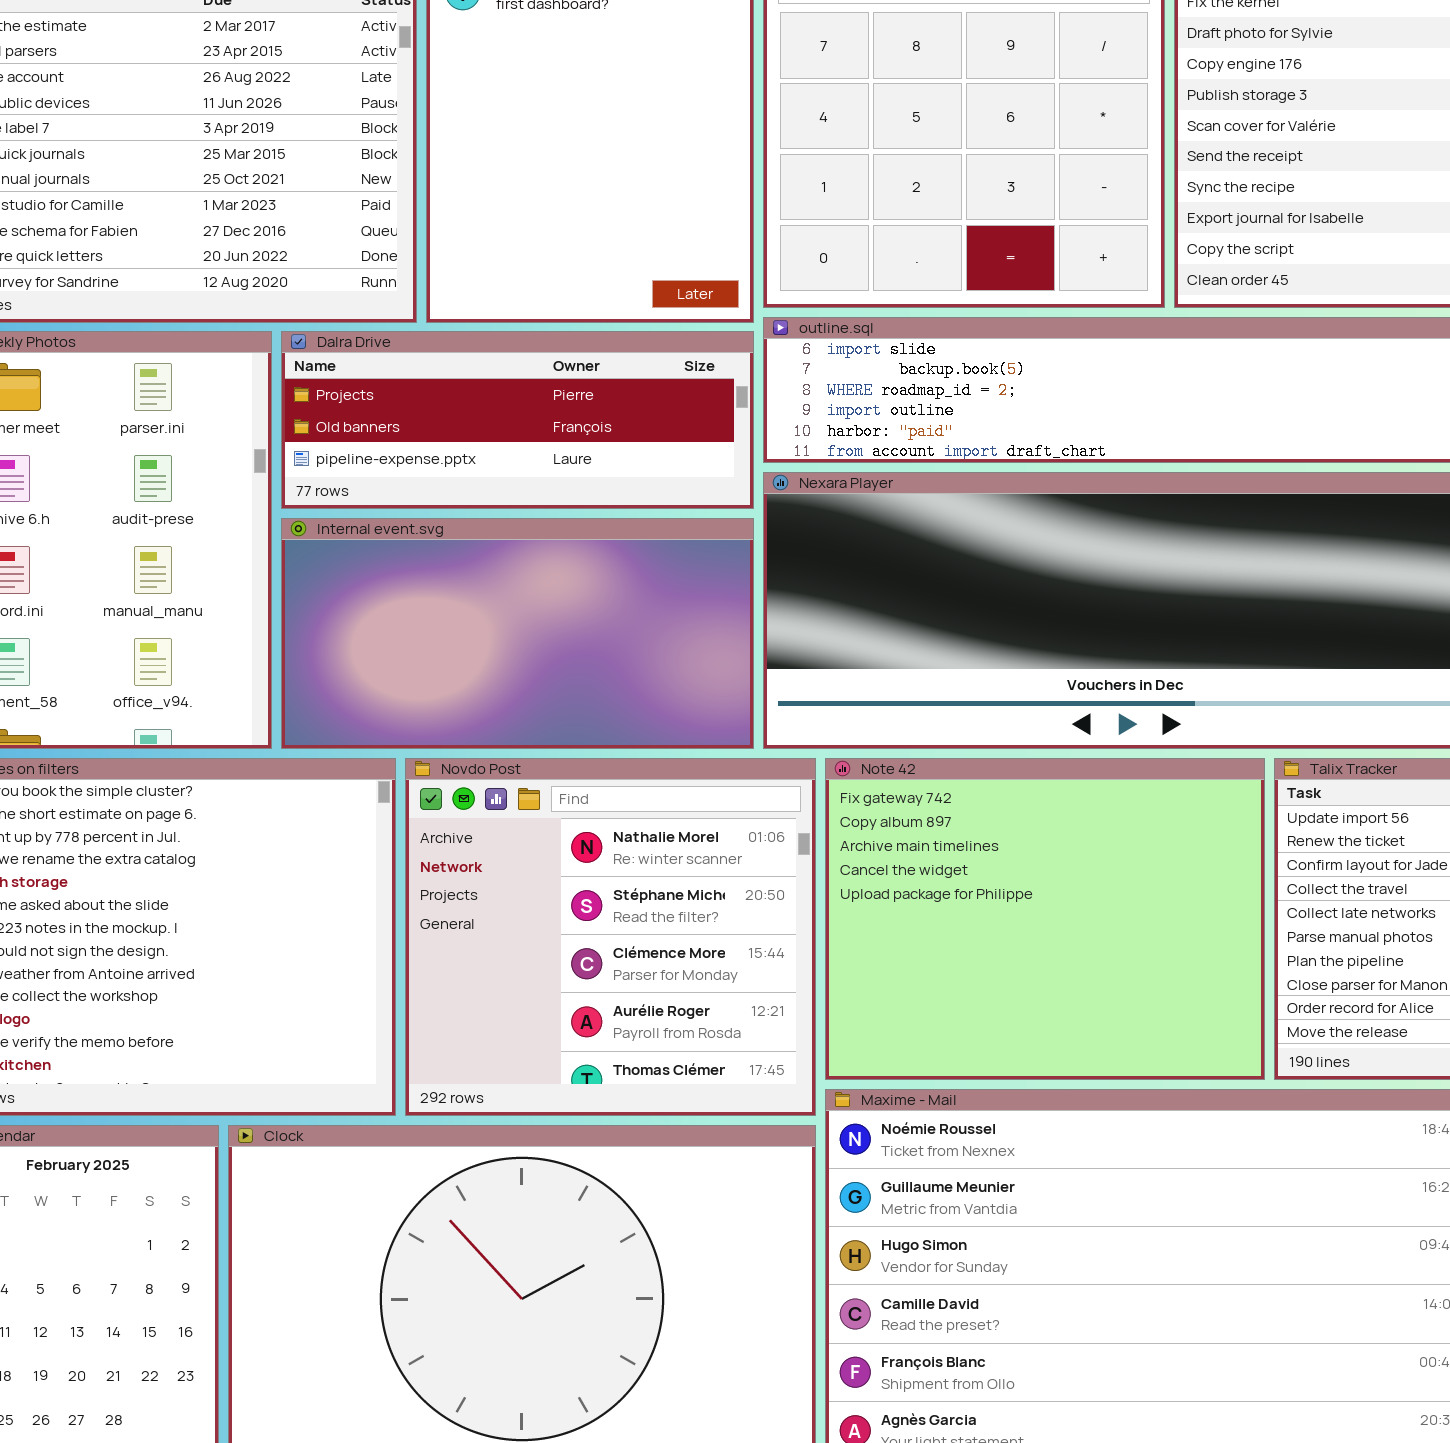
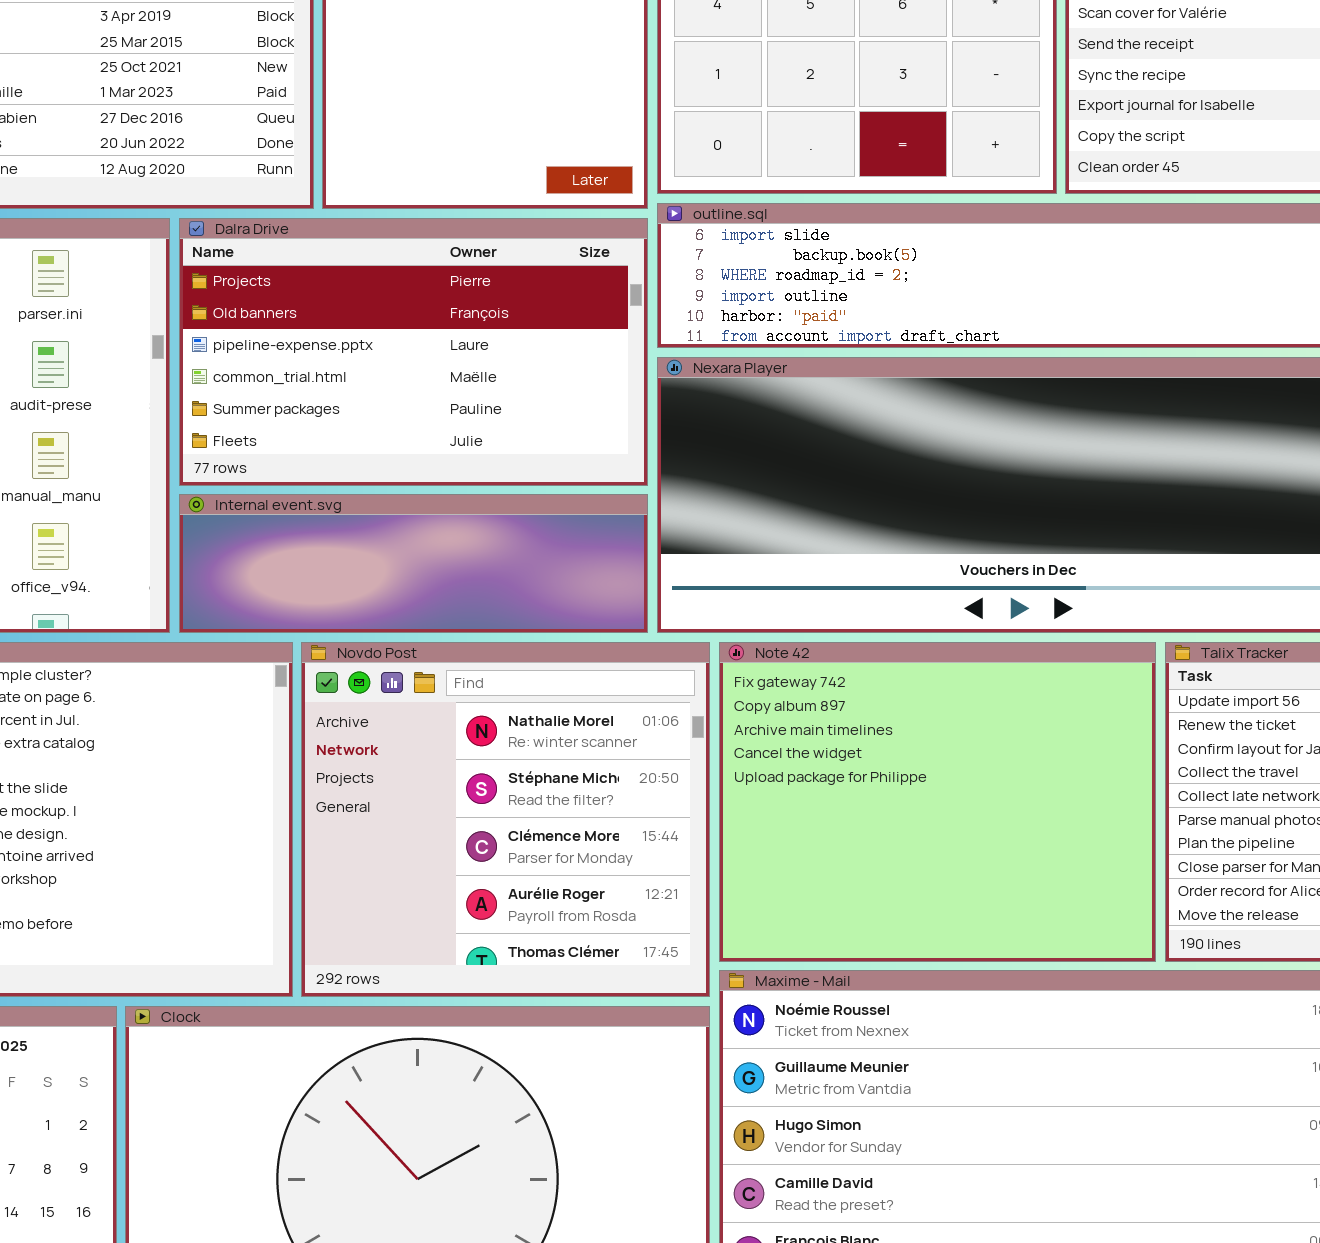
Dalra Drive: [281,331,754,509] -> [179,218,648,486], resized
Internal event.svg: [281,518,754,749] -> [179,494,648,633], resized

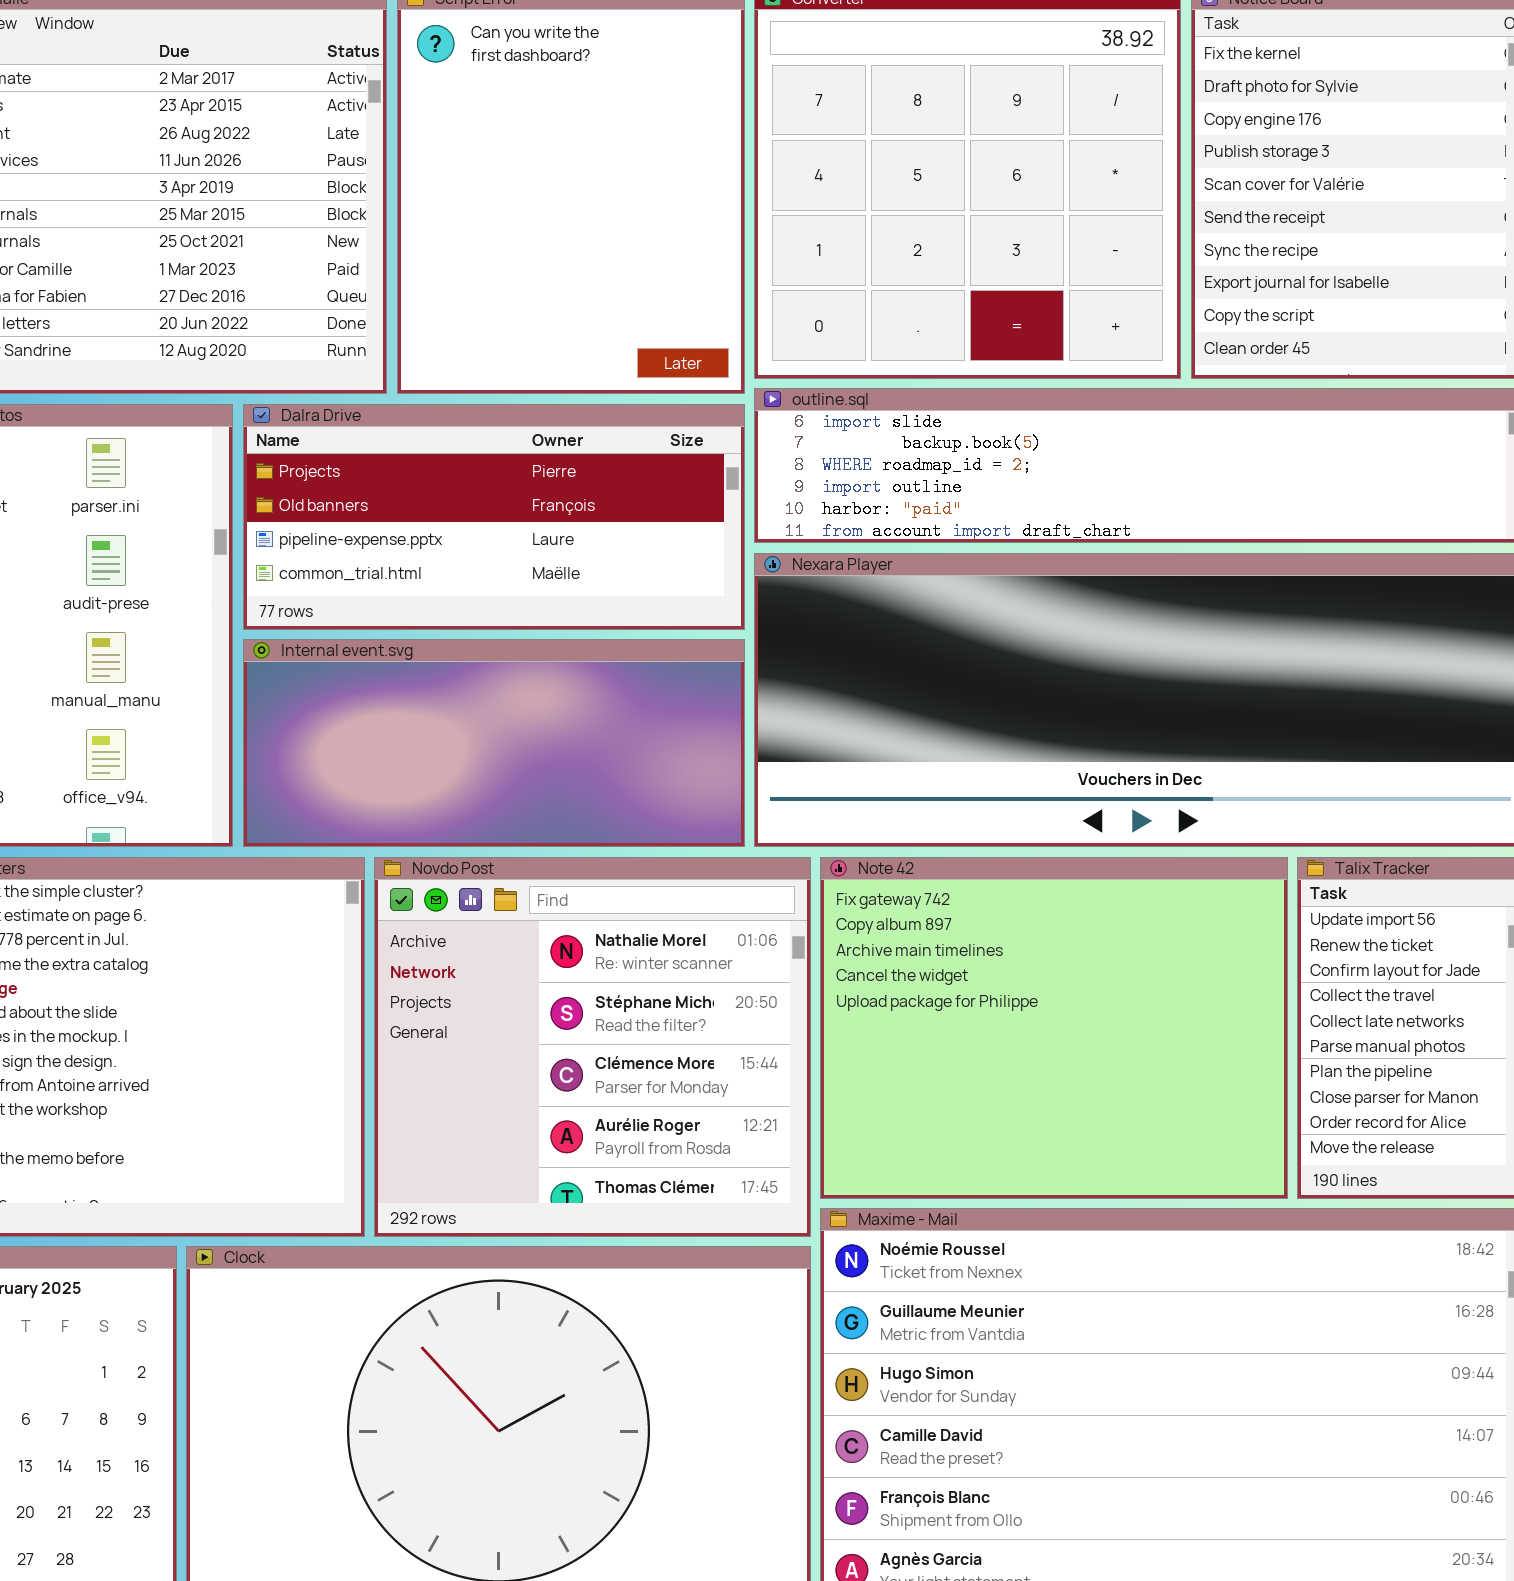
Dalra Drive: [179,218,648,486] -> [243,404,745,630], resized
Internal event.svg: [179,494,648,633] -> [243,639,745,847], resized

